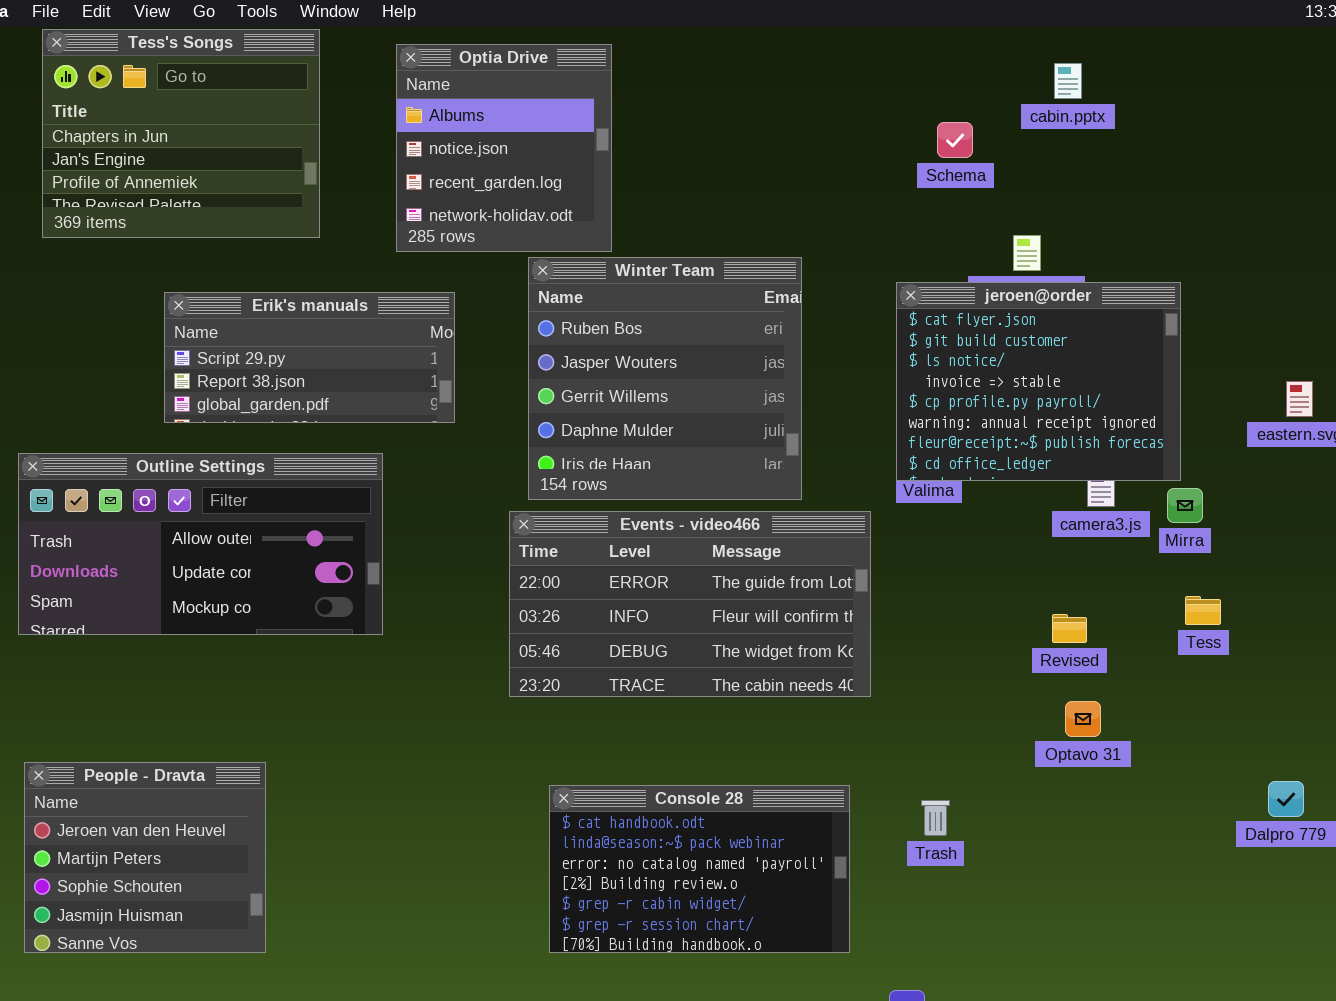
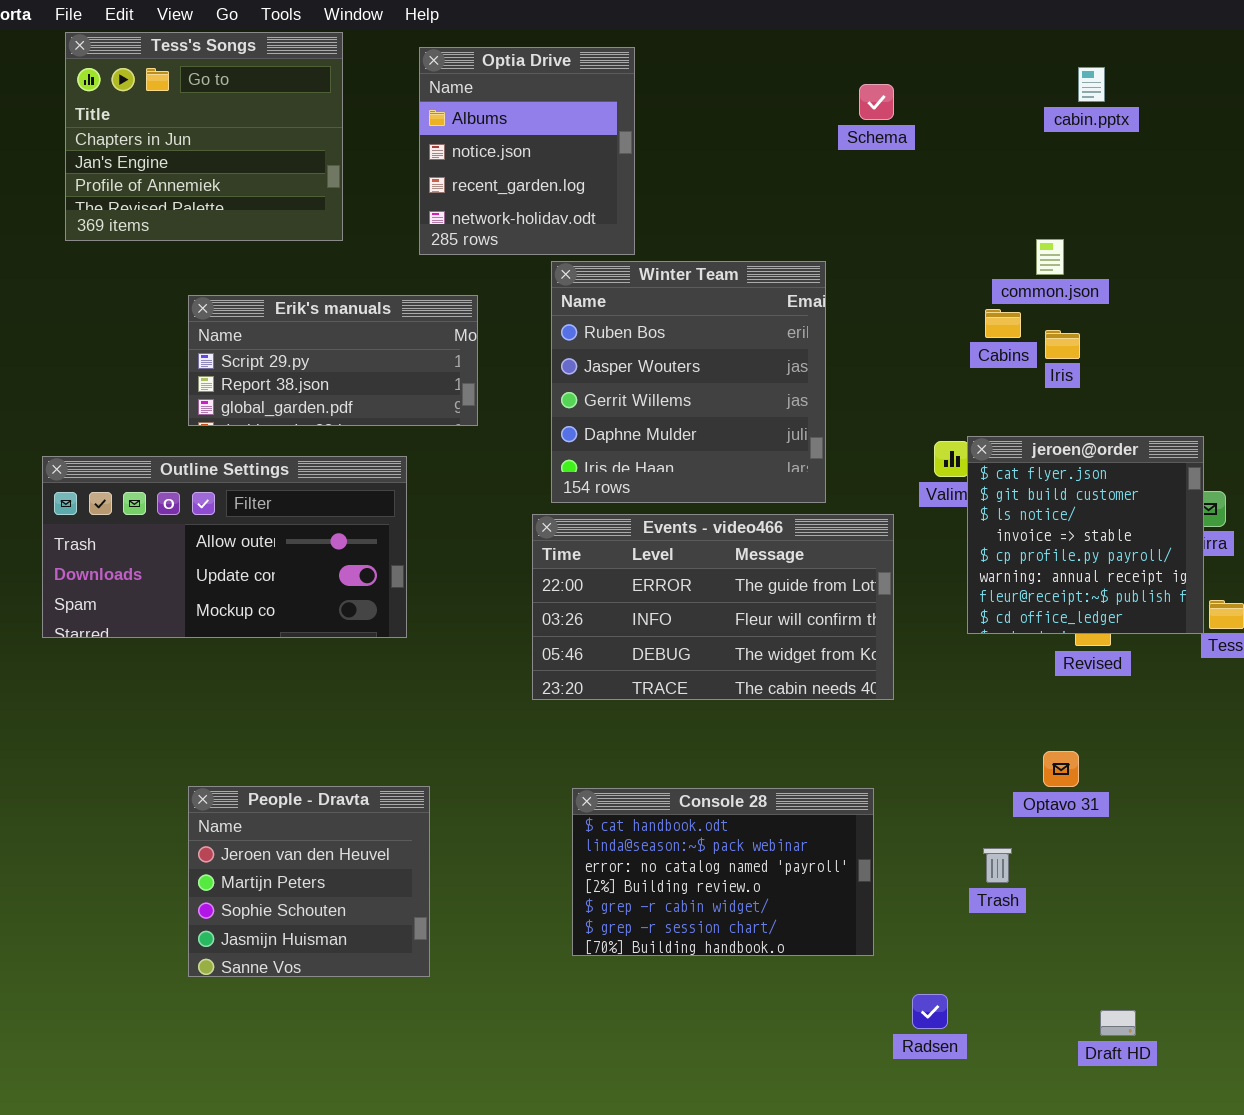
Schema: [937,122,973,158] -> [859,84,894,120], moved
jeroen@order: [896,282,1181,481] -> [967,436,1204,634], moved, resized
Optavo 31: [1065,701,1101,737] -> [1043,751,1079,787], moved
People - Dravta: [24,762,266,953] -> [188,786,430,977], moved
Trash: [921,800,950,836] -> [983,848,1012,883], moved

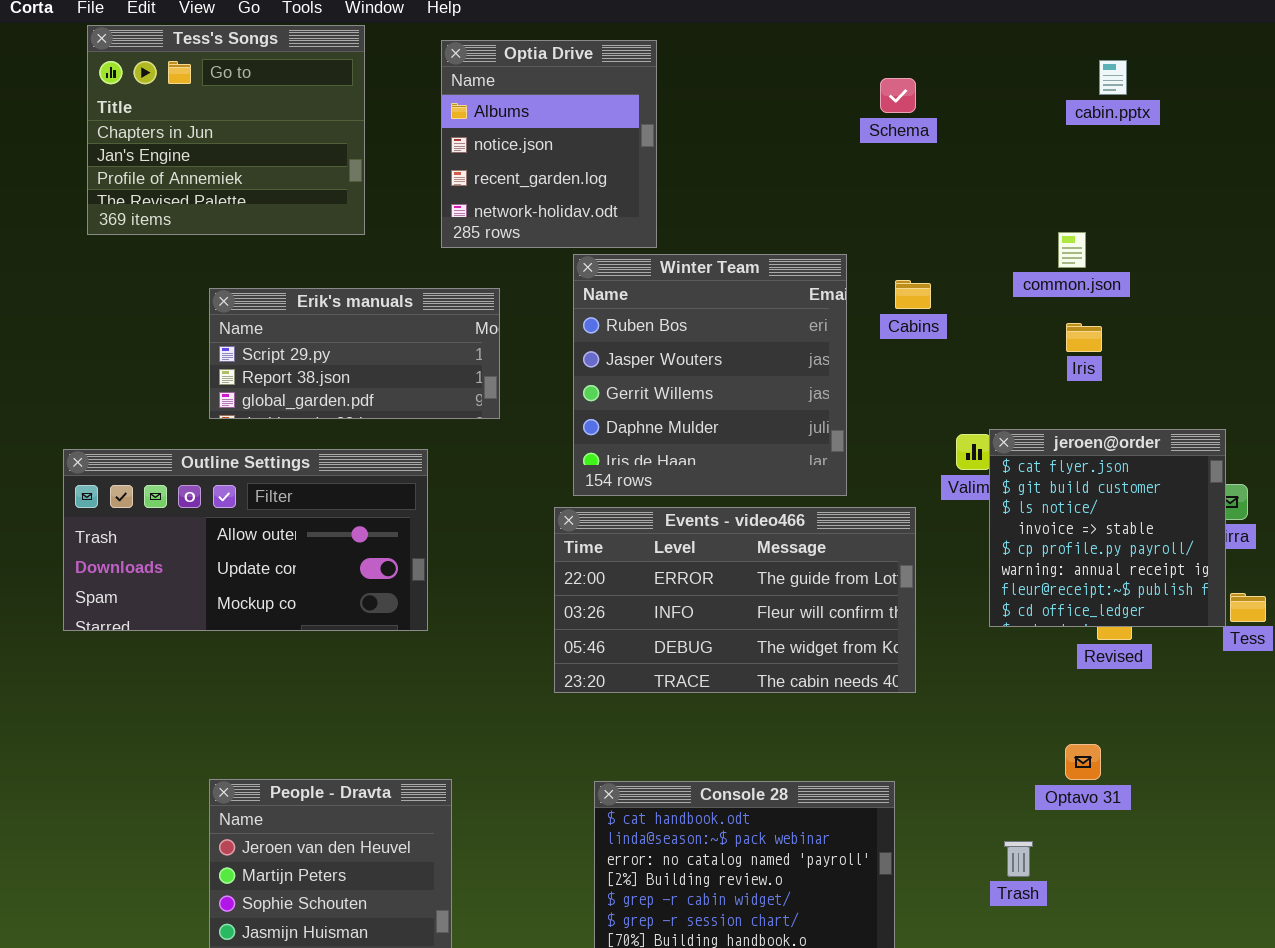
Cabins: [985,309,1021,338] -> [895,280,931,309], moved

